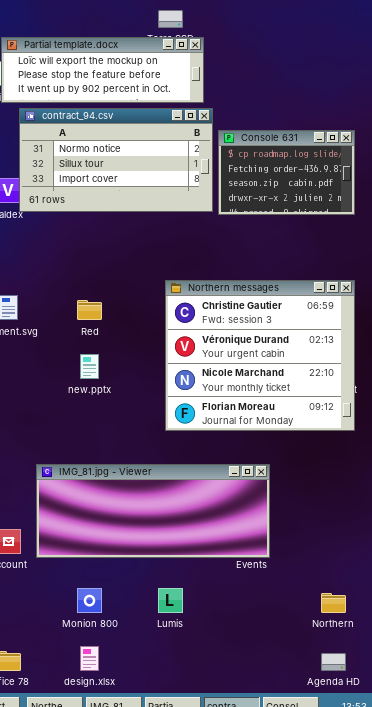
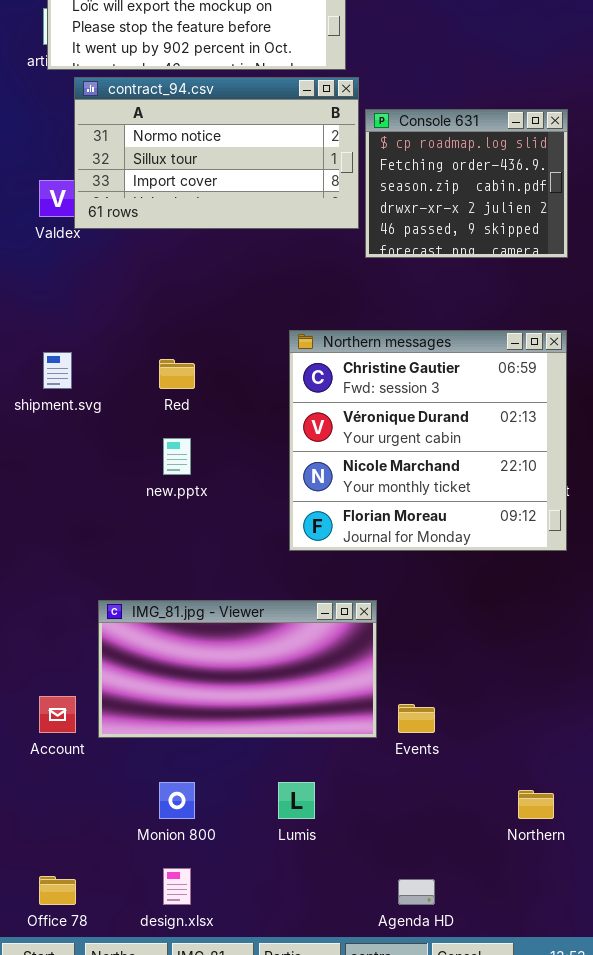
Console 631: [218,130,355,215] -> [365,109,568,258], resized
IMG_81.jpg - Viewer: [36,464,270,558] -> [98,600,377,738], resized
Agenda HD: [321,653,346,671] -> [398,879,435,905], moved

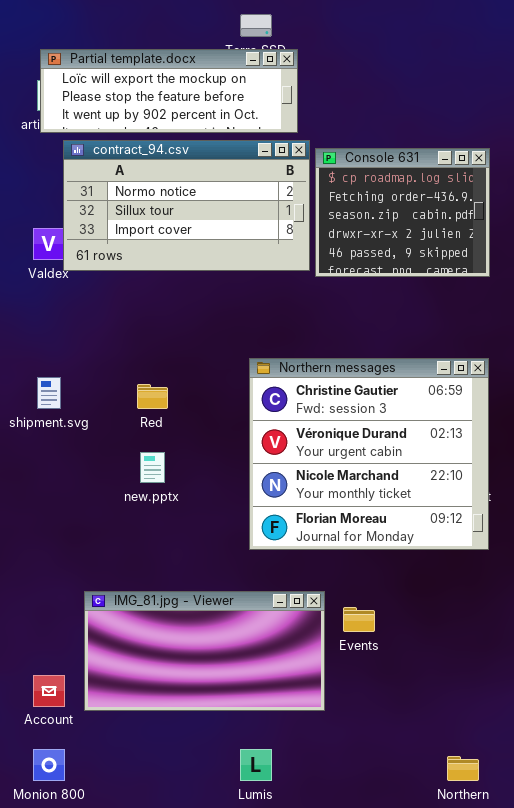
Console 631: [365,109,568,258] -> [315,148,490,277], moved
Events: [398,704,435,733] -> [343,607,375,632], moved
Monion 800: [159,782,195,819] -> [33,749,65,781], moved

